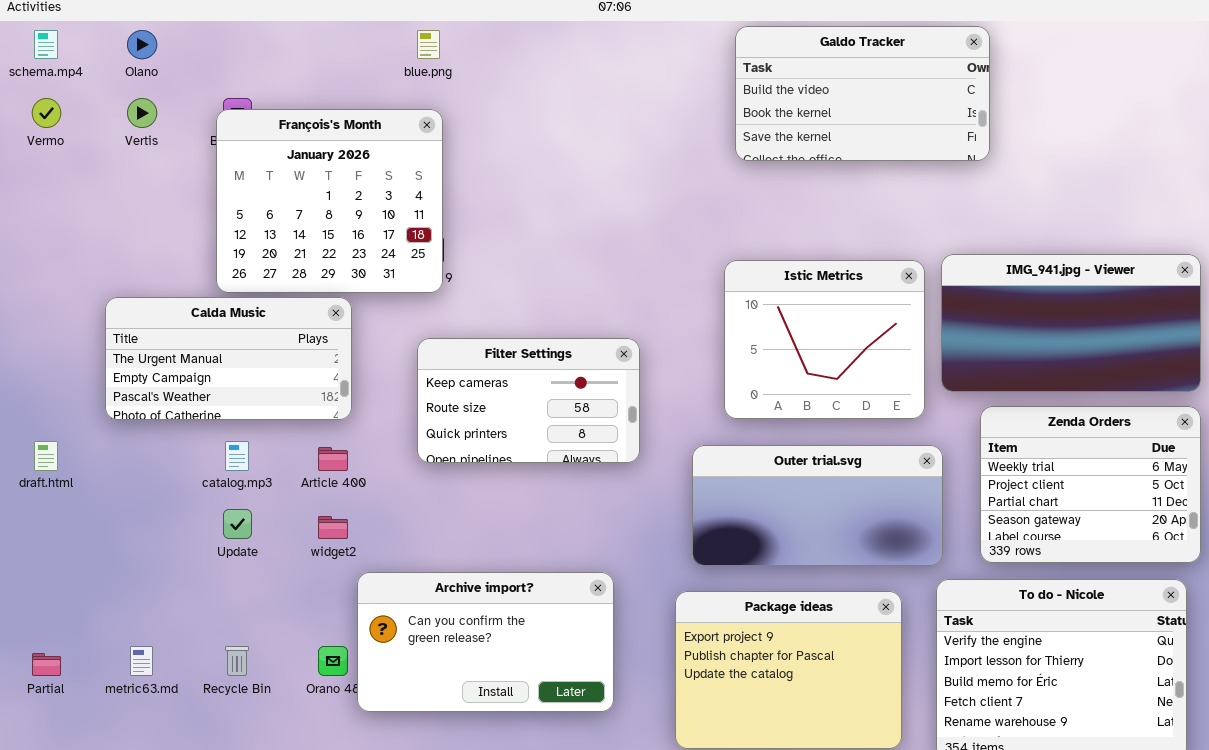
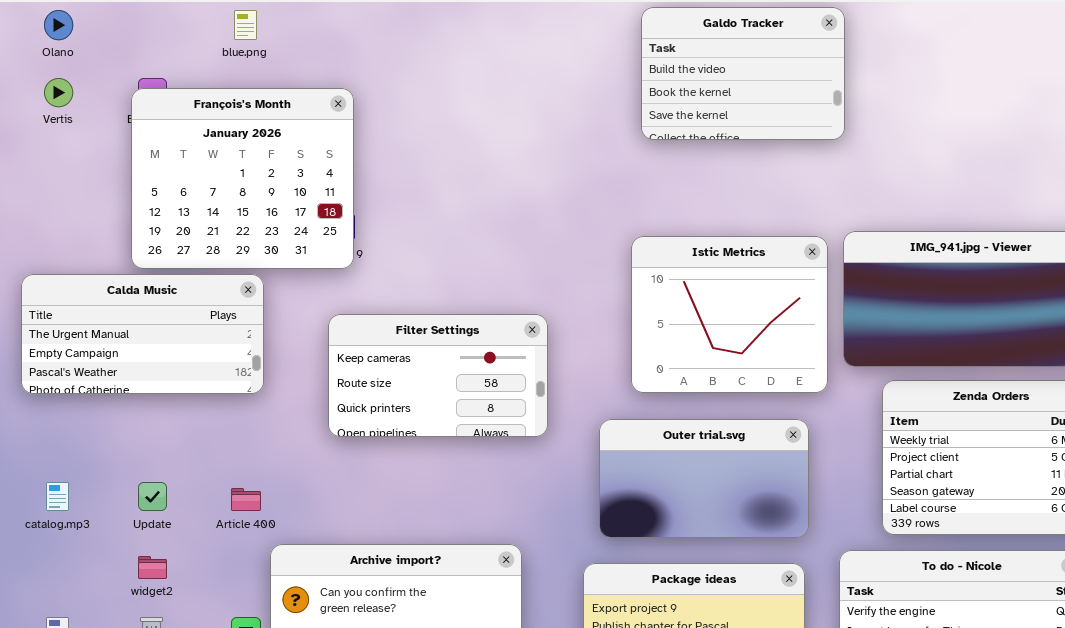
Galdo Tracker: [735,26,990,161] -> [641,7,845,140], resized
blue.png: [417,30,440,59] -> [234,10,257,40], moved
catalog.mp3: [225,441,249,471] -> [46,482,69,511], moved
Outer trial.svg: [692,445,943,566] -> [599,419,809,538], resized
Article 400: [318,447,348,471] -> [231,488,261,511], moved
widget2: [318,516,348,539] -> [138,556,167,579], moved

